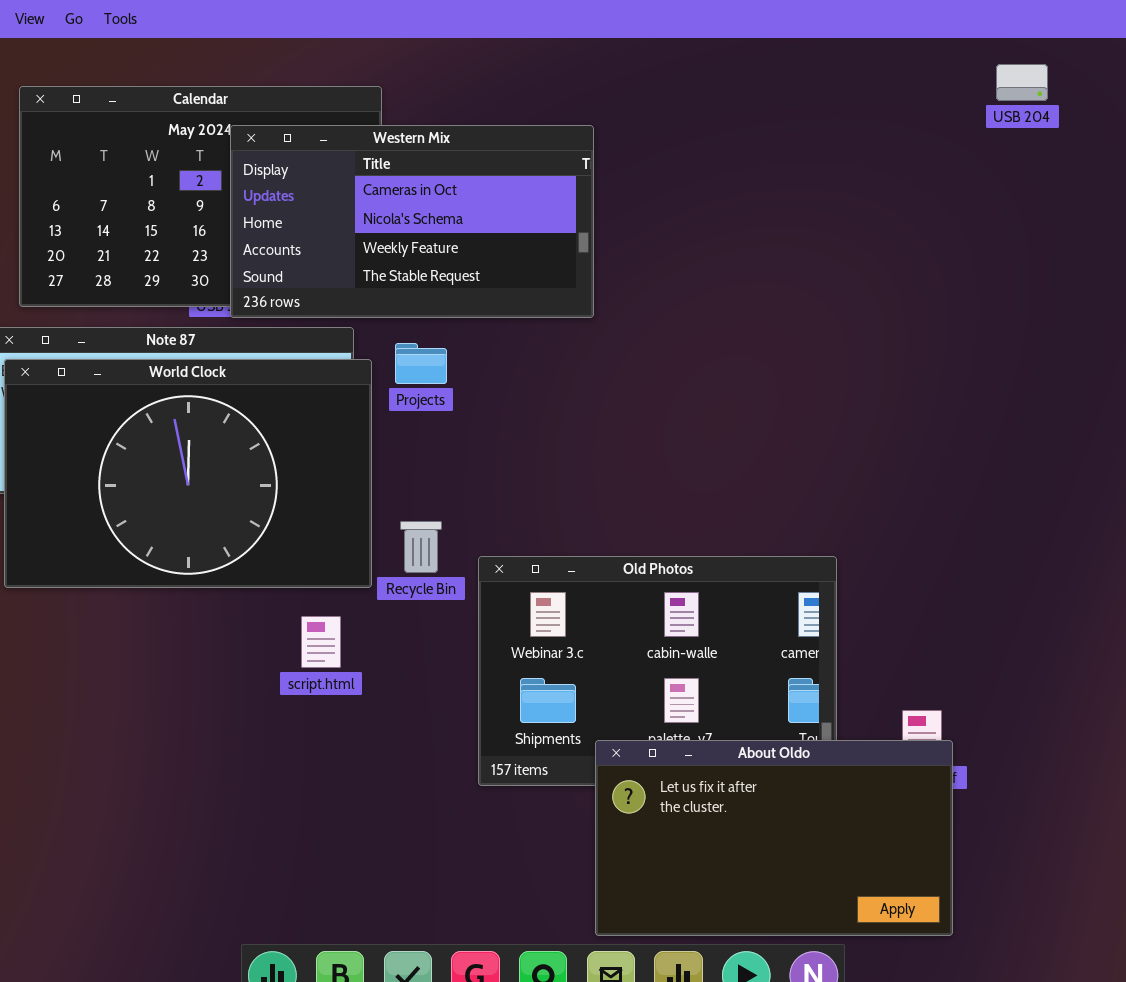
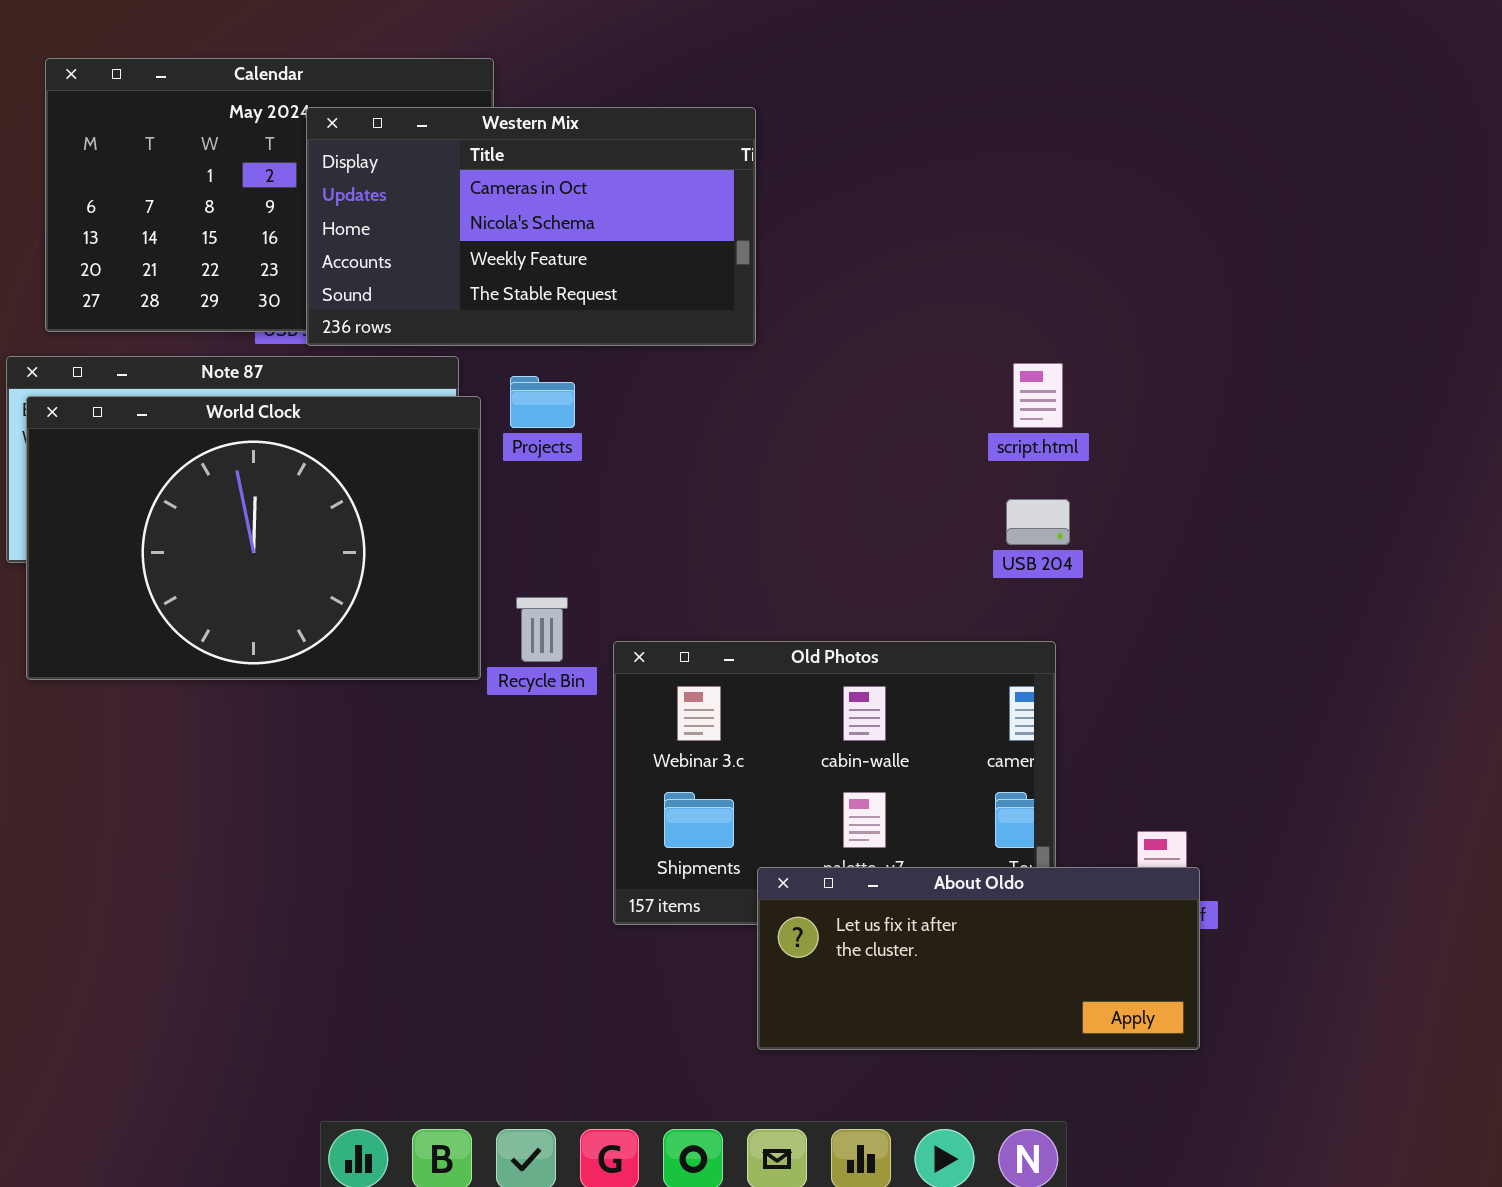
USB 204: [996,64,1048,101] -> [1006,499,1070,545], moved
script.html: [301,616,341,668] -> [1013,363,1063,428], moved
About Oldo: [595,740,953,936] -> [757,867,1200,1050], resized

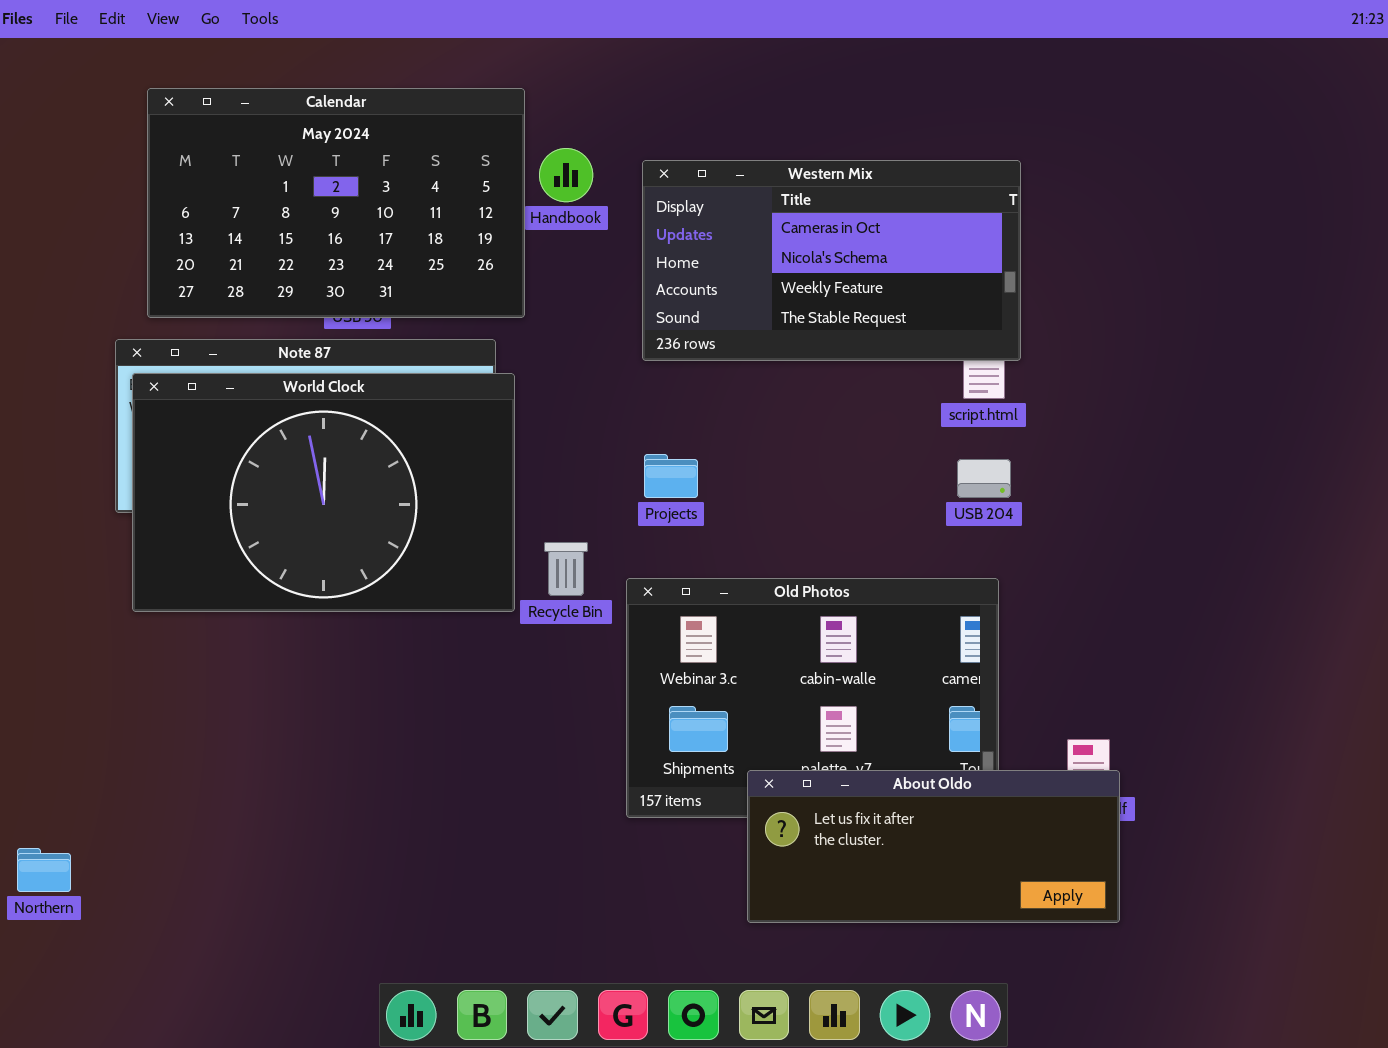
Western Mix: [306,107,756,346] -> [642,160,1021,361], moved
Projects: [510,376,575,428] -> [644,454,698,498], moved

